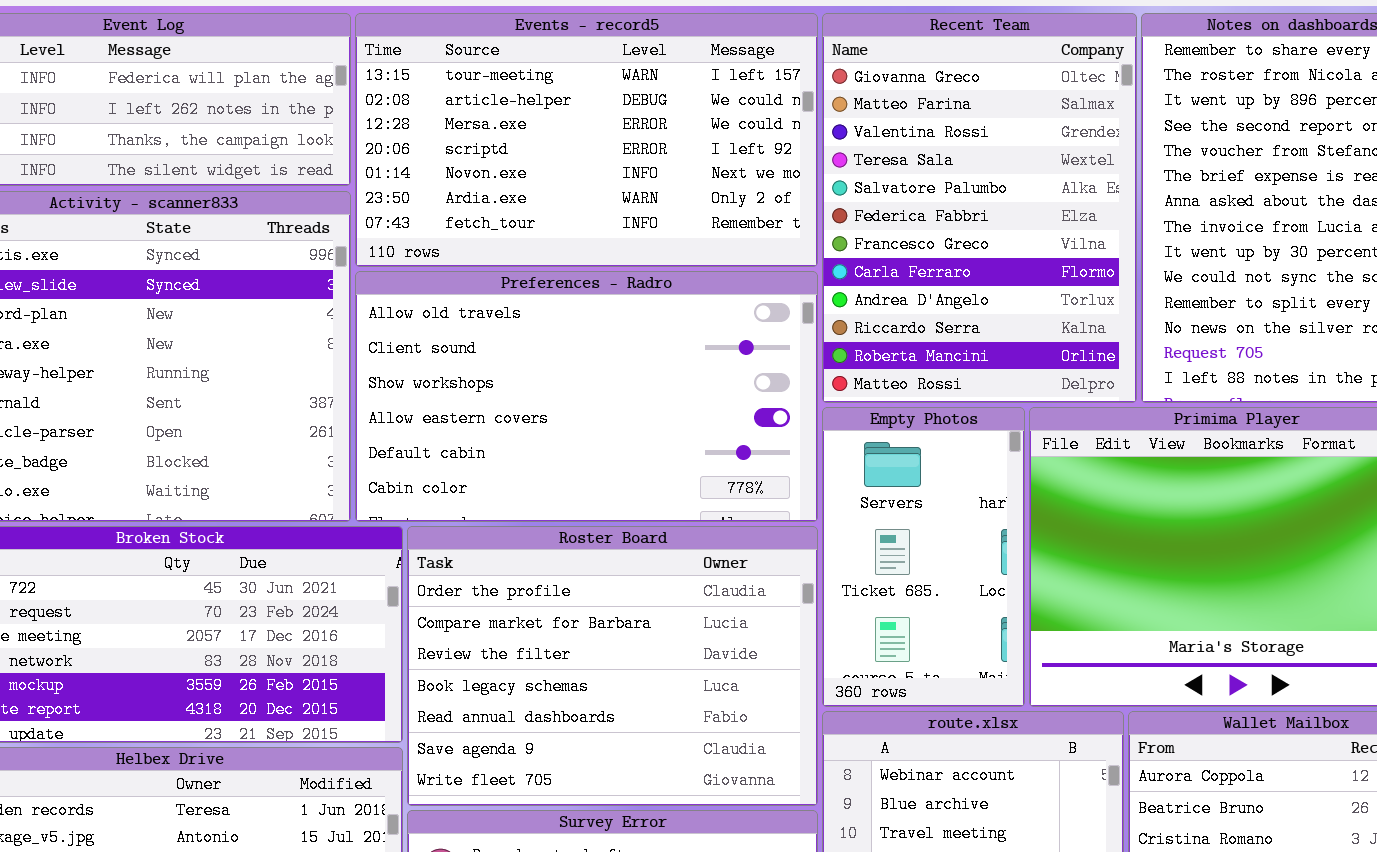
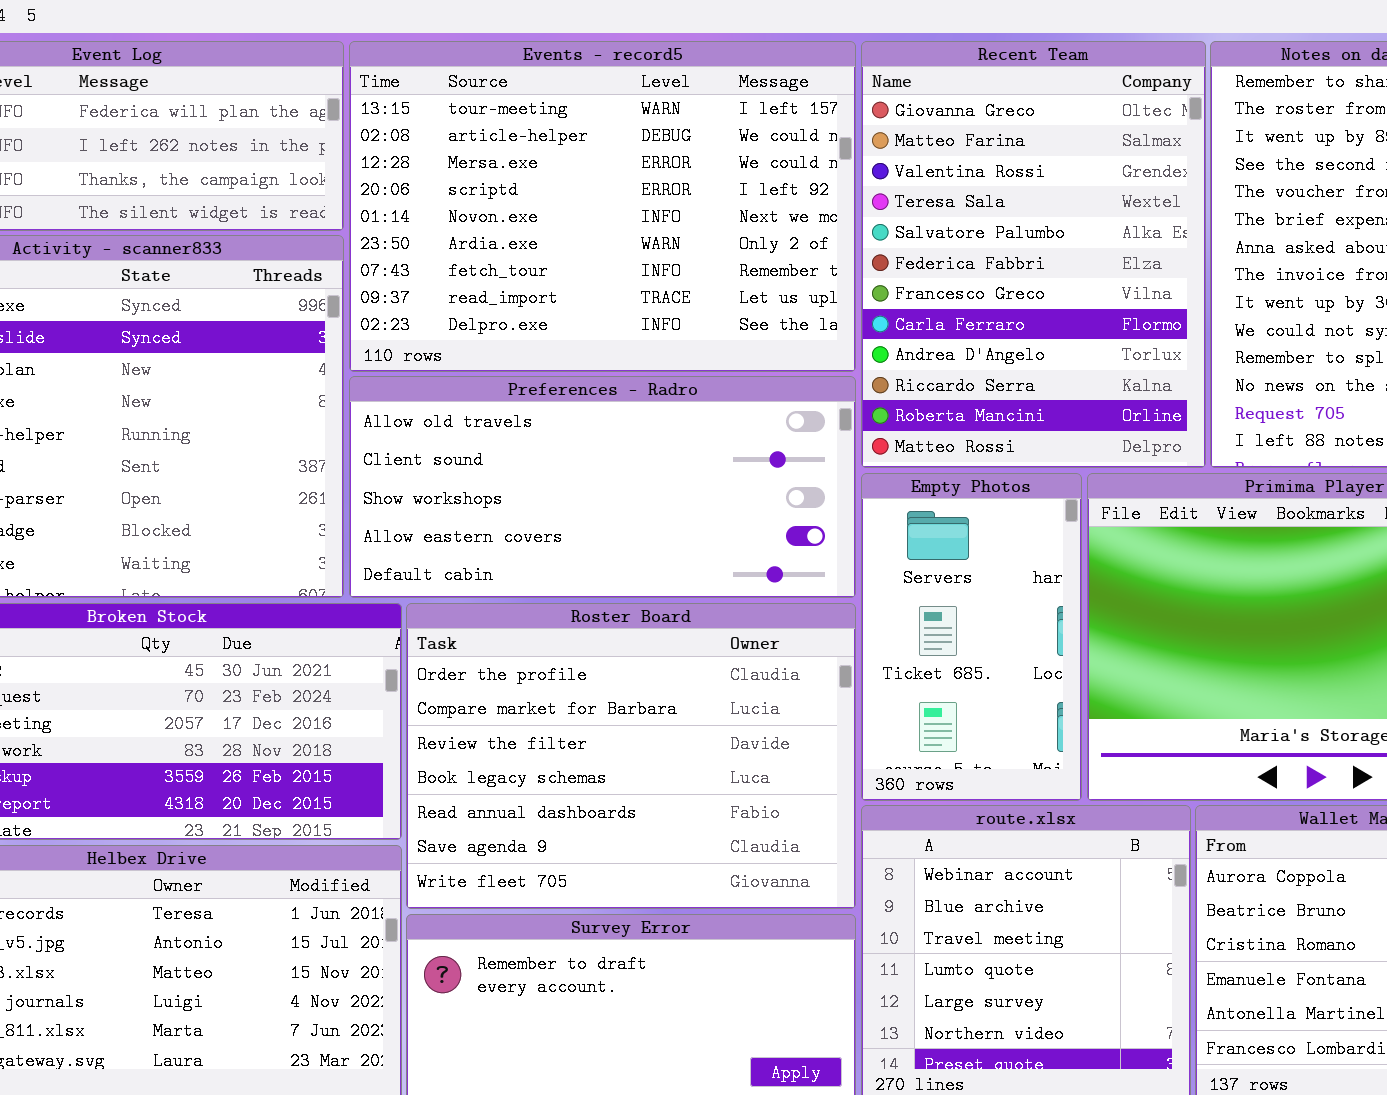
Events - record5: [355,13,818,267] -> [349,41,856,372], resized
Preferences - Radro: [355,271,818,522] -> [349,376,856,598], resized

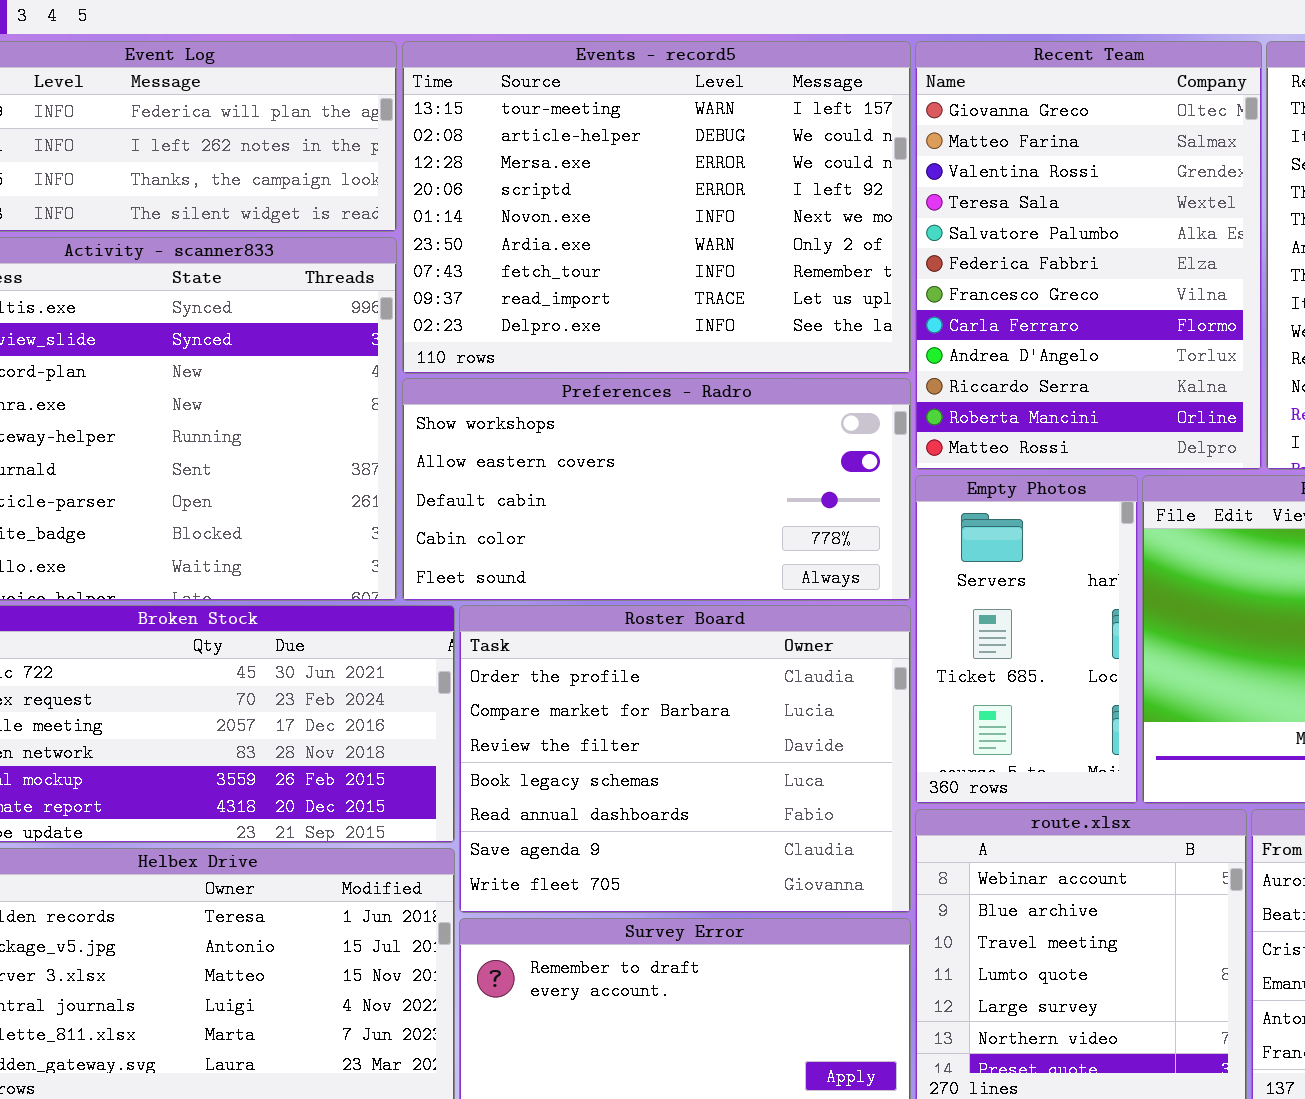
Preferences - Radro: [349,376,856,598] -> [402,378,911,601], scrolled down 2 rows

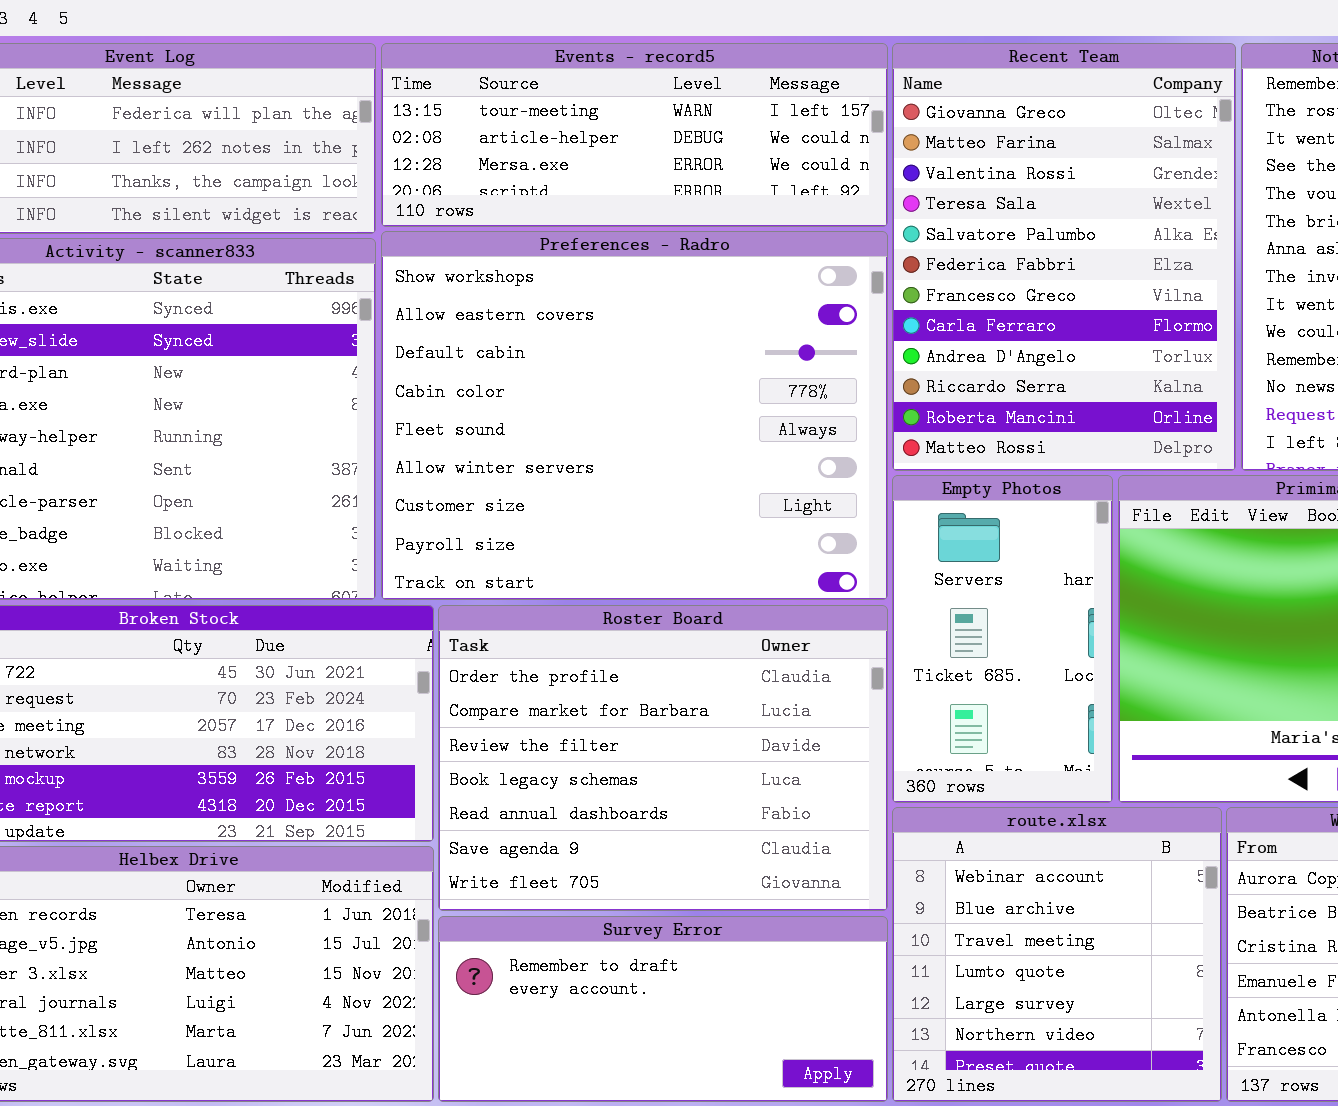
Events - record5: [402,41,911,374] -> [381,43,888,227], resized
Preferences - Radro: [402,378,911,601] -> [381,231,888,600], resized

